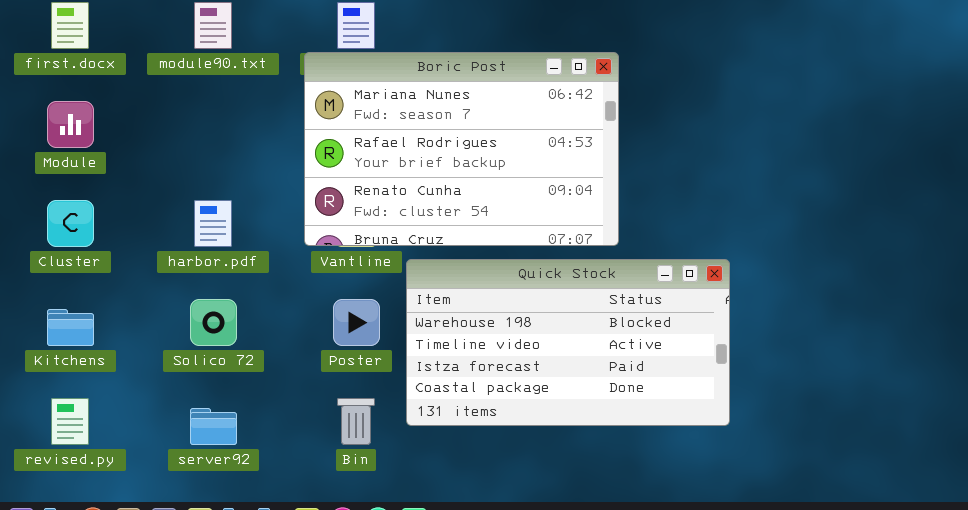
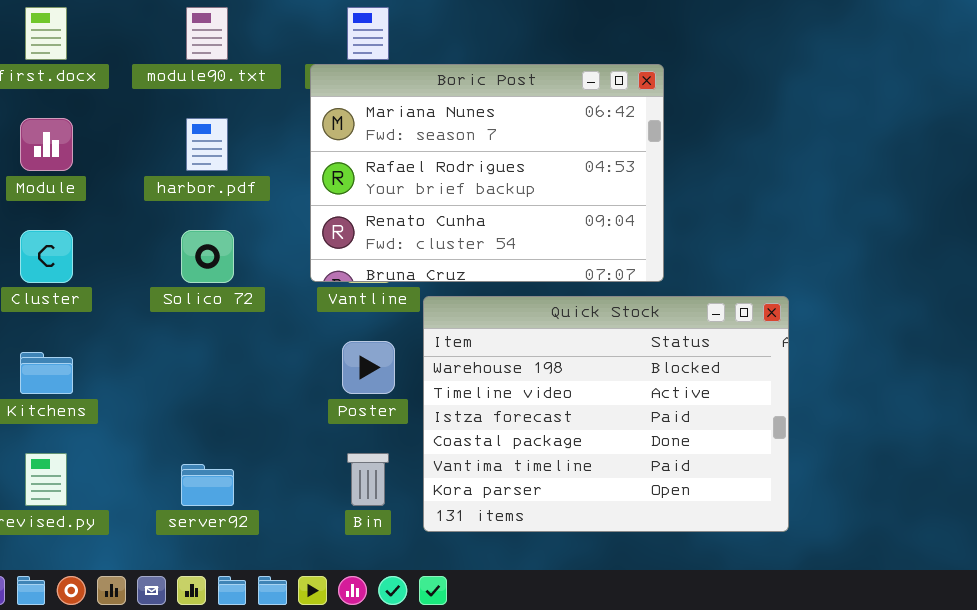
harbor.pdf: [194,200,232,247] -> [186,118,228,171], moved
Quick Stock: [406,259,730,426] -> [423,296,789,532], resized
Solico 72: [190,299,237,346] -> [181,230,234,283], moved

